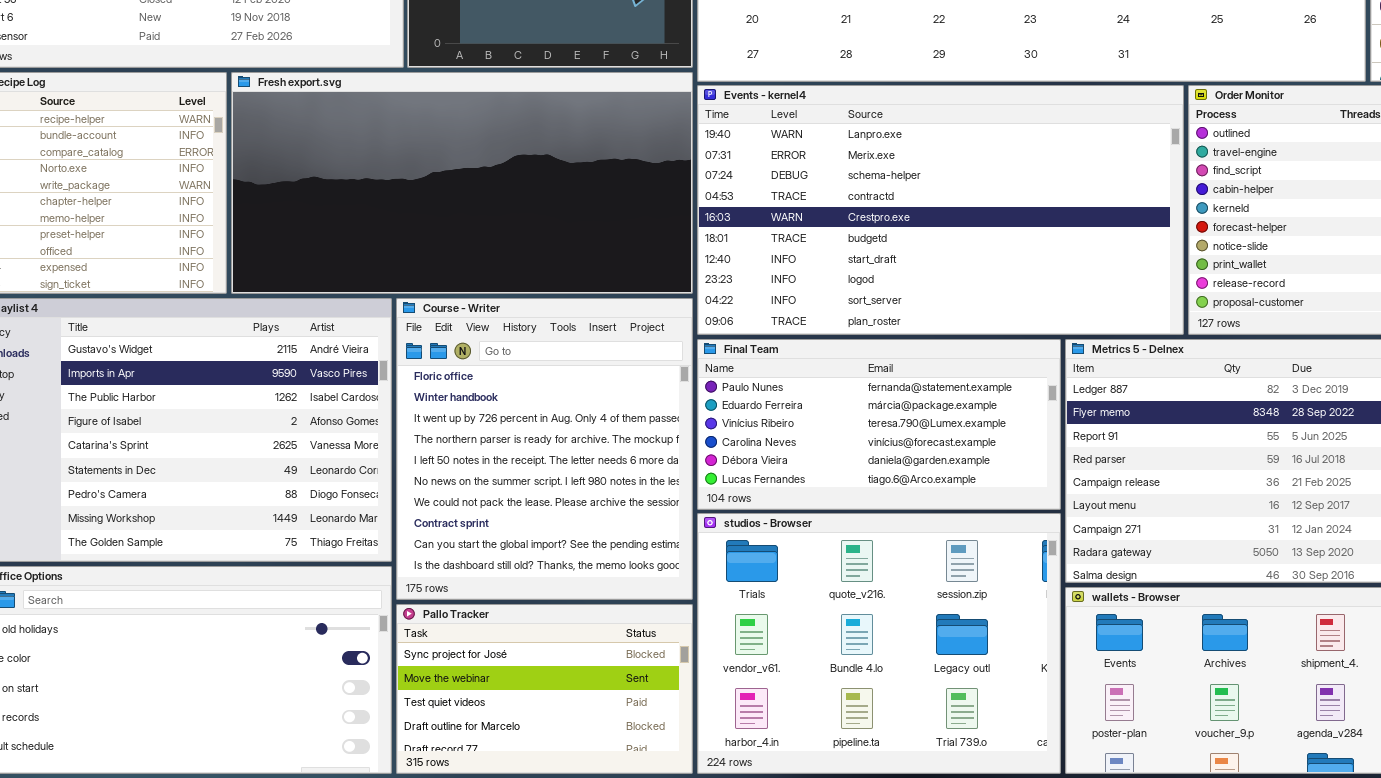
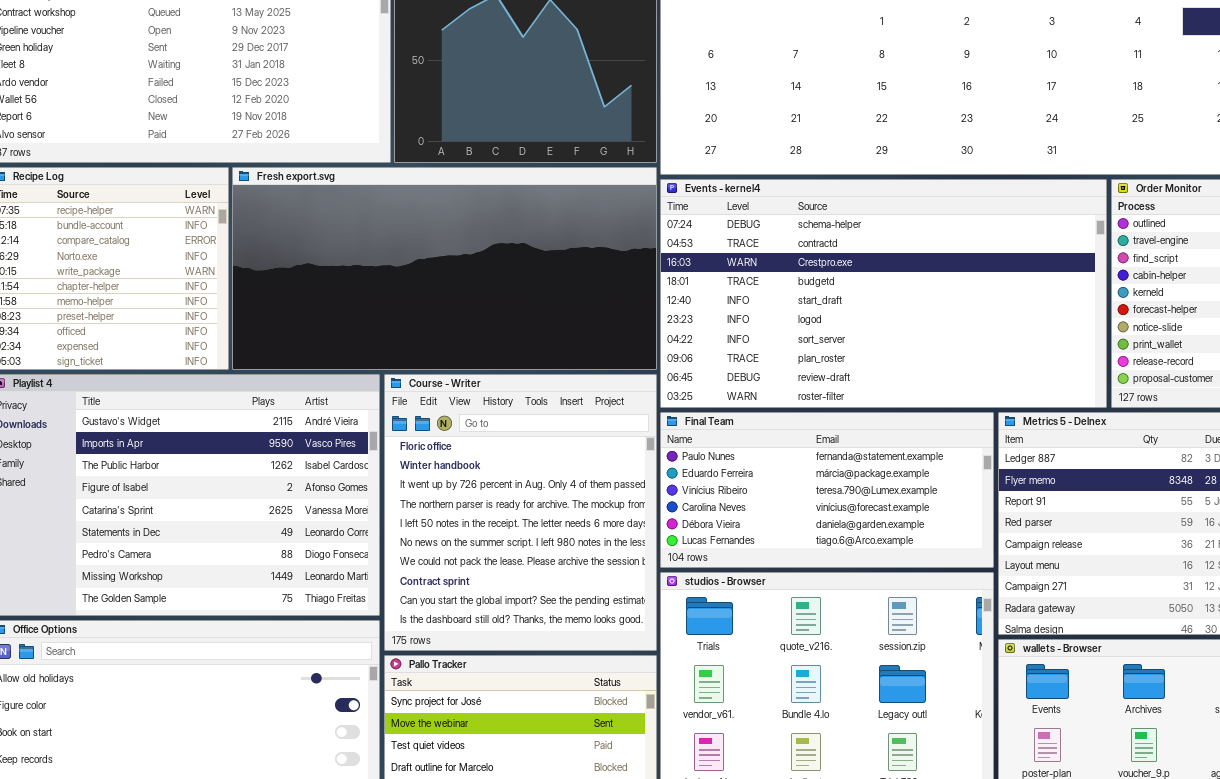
Events - kernel4: [697,85,1184,335] -> [660,179,1107,408], scrolled down 2 rows

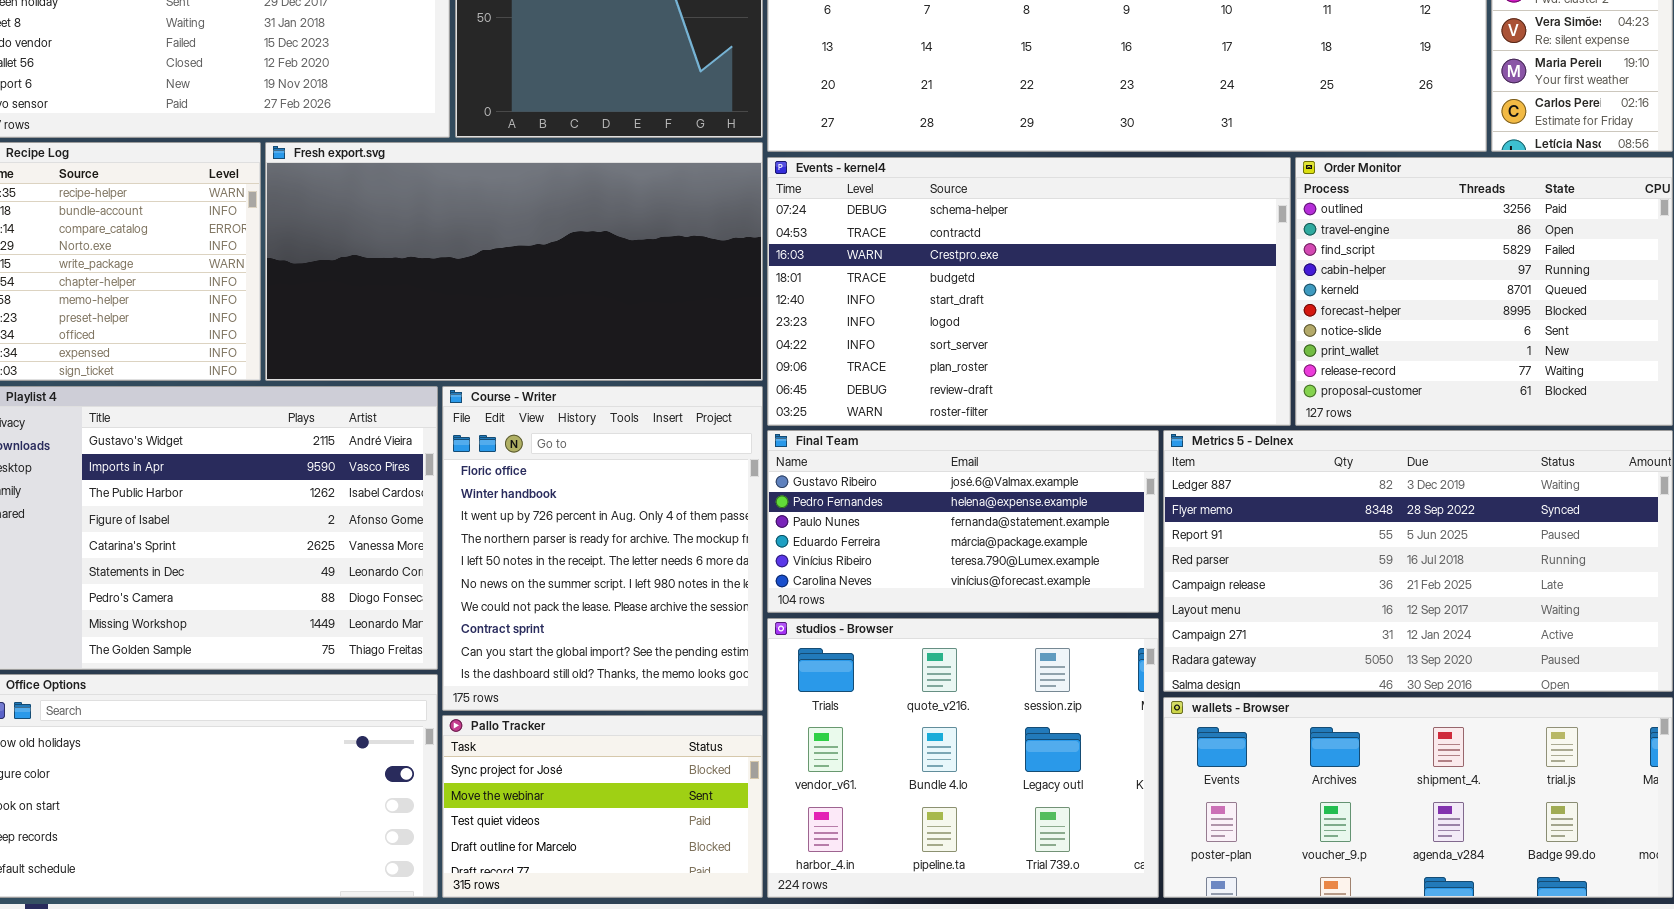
Final Team: [660,412,994,568] -> [767,430,1159,613], scrolled up 2 rows

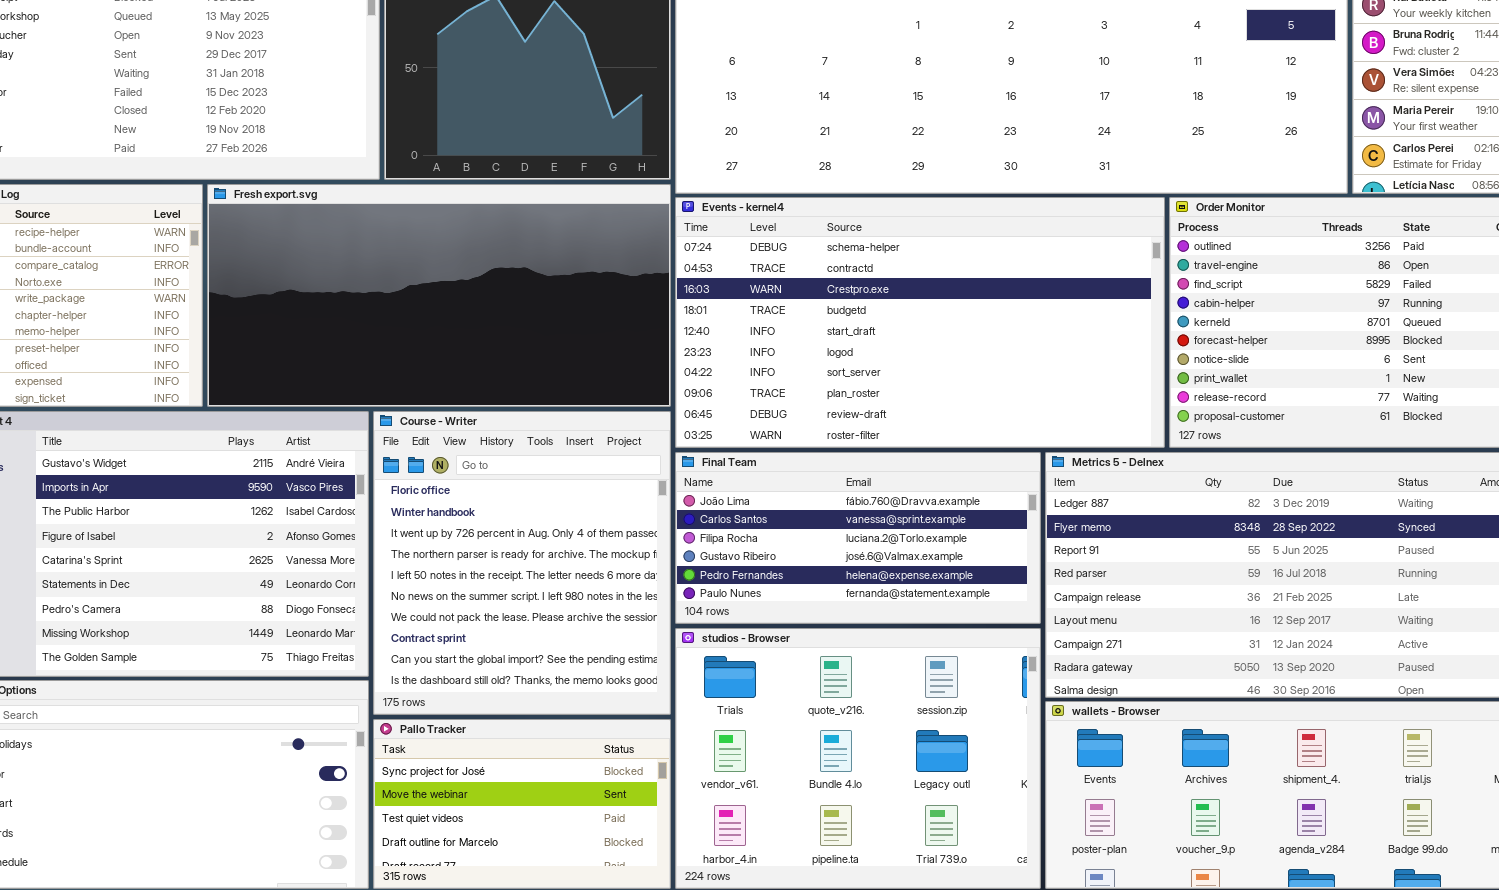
Final Team: [767,430,1159,613] -> [675,452,1041,624], scrolled up 3 rows

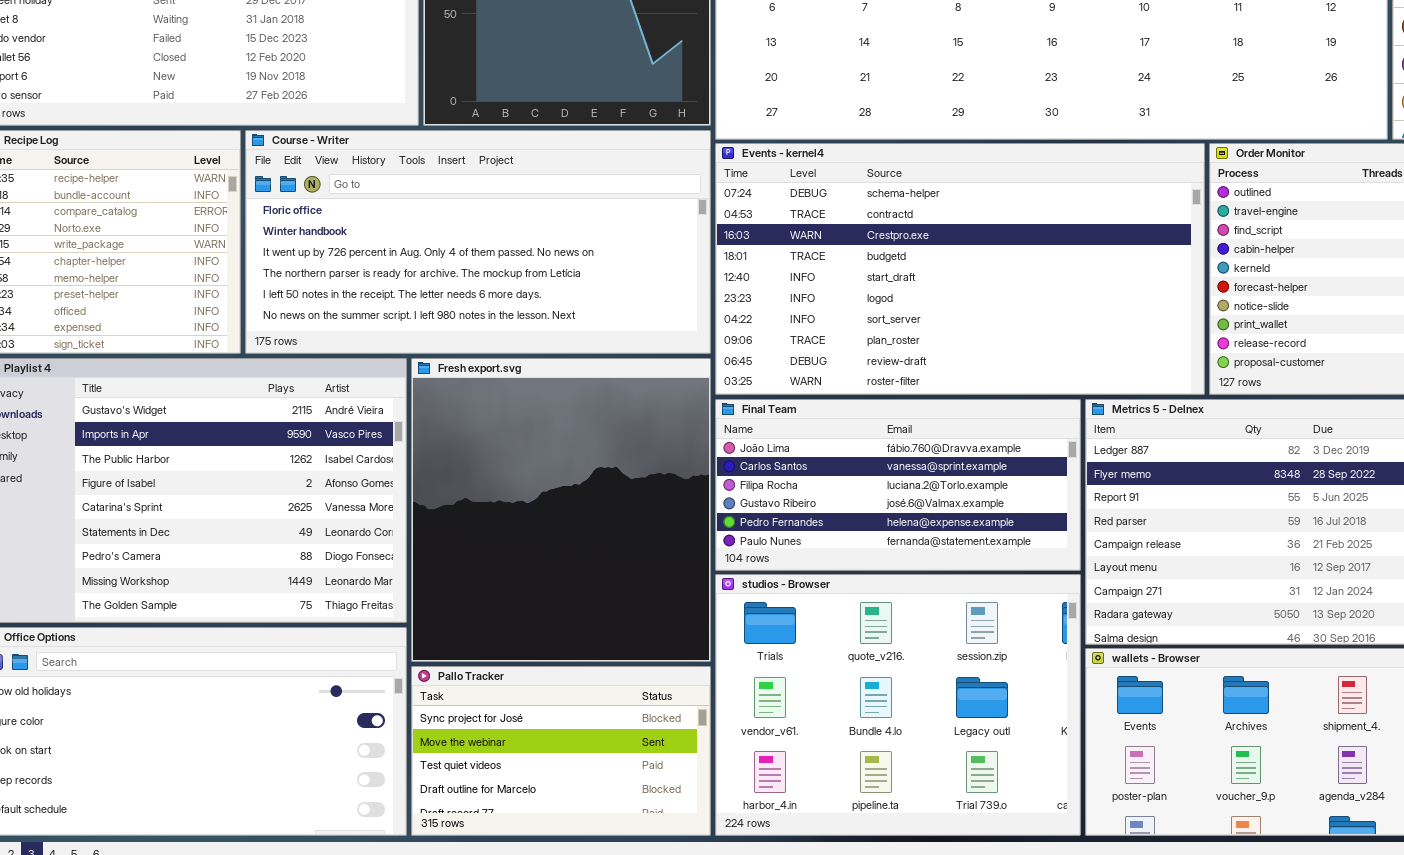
Fresh export.svg: [207,184,671,407] -> [411,358,711,662], moved, resized
Course - Writer: [373,411,671,715] -> [245,130,711,354], moved, resized

